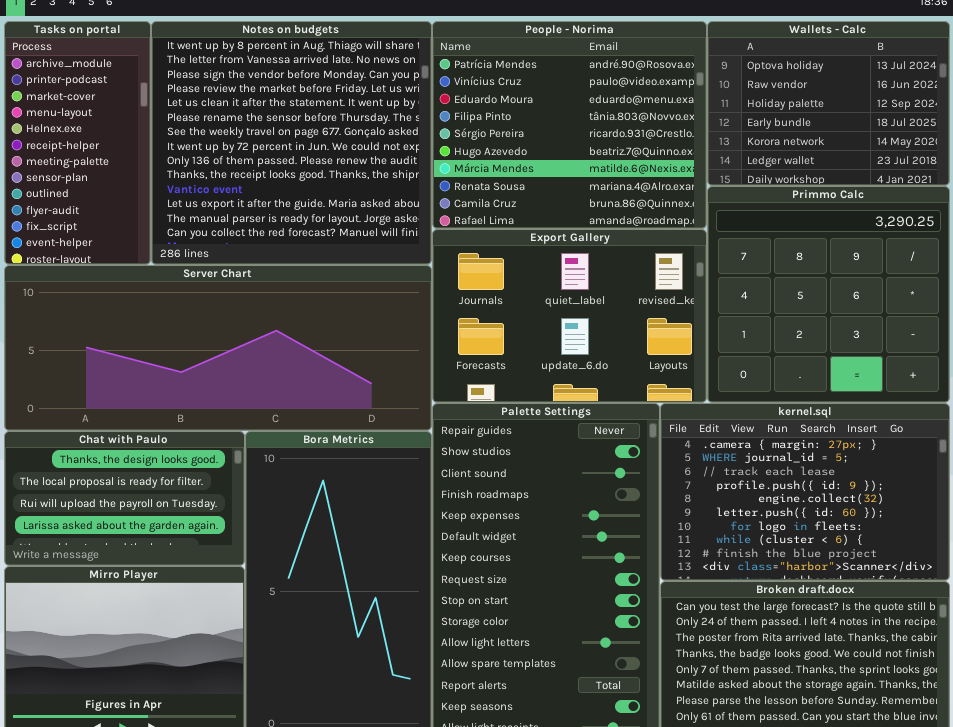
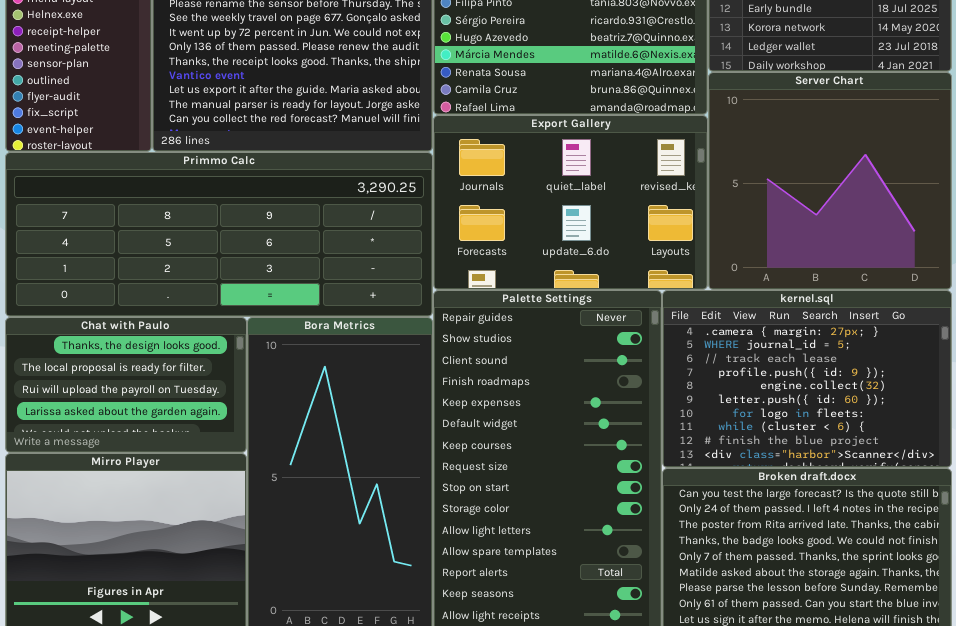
Primmo Calc: [707,186,950,403] -> [5,152,433,317], moved, resized
Server Chart: [4,265,432,431] -> [708,72,952,290], moved, resized

